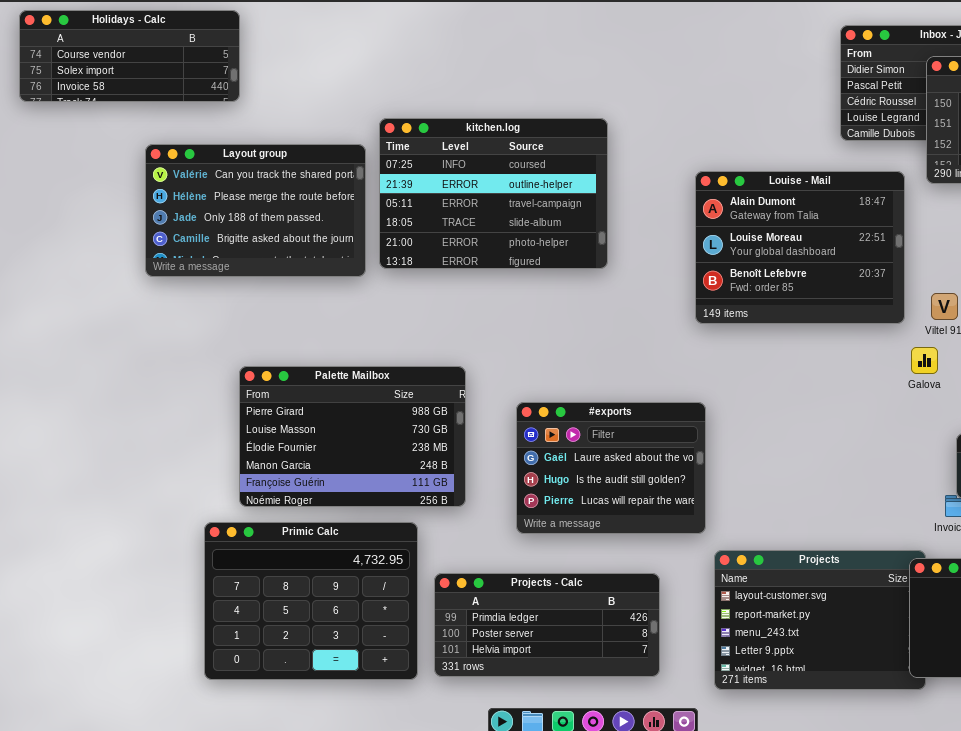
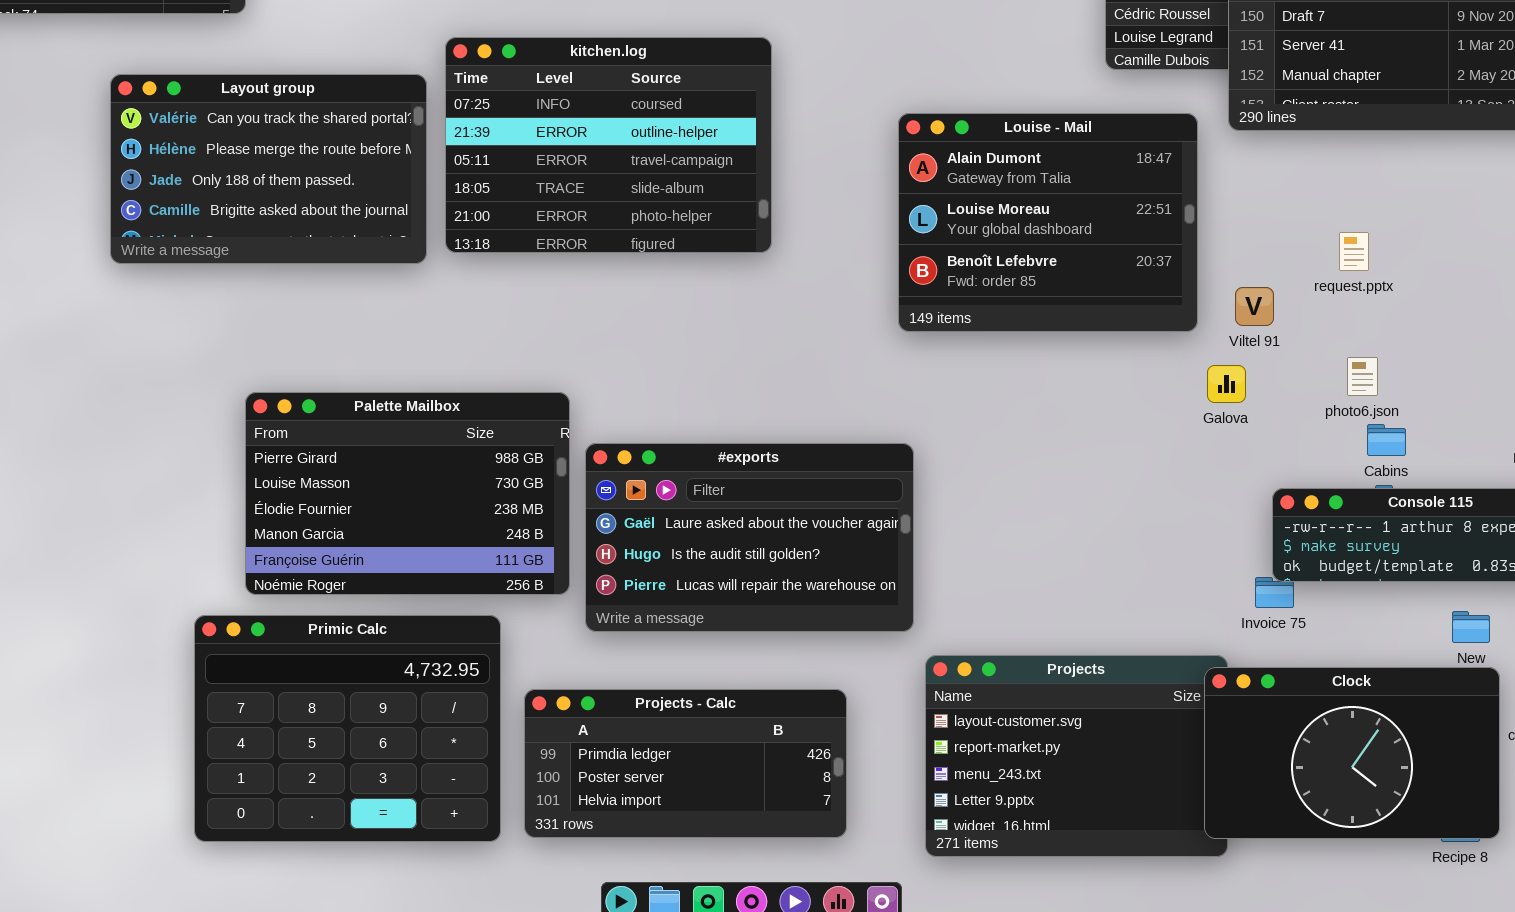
#exports: [516,402,706,534] -> [585,443,914,632], resized

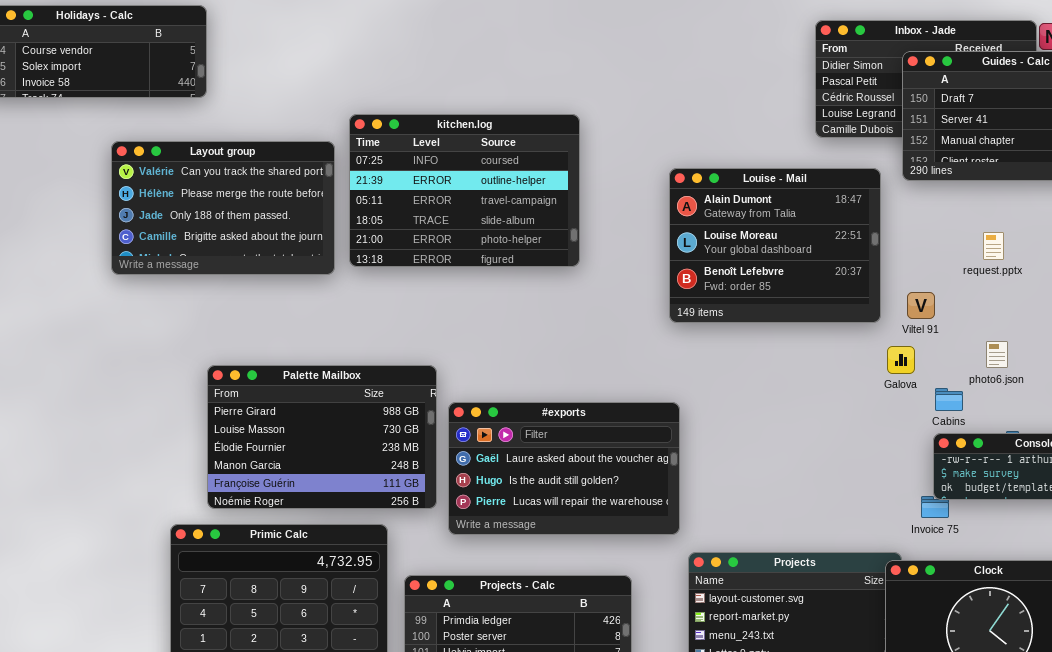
request.pptx: [1339,232,1369,271] -> [983,232,1004,260], moved
Cabins: [1367,424,1406,456] -> [935,388,963,411], moved

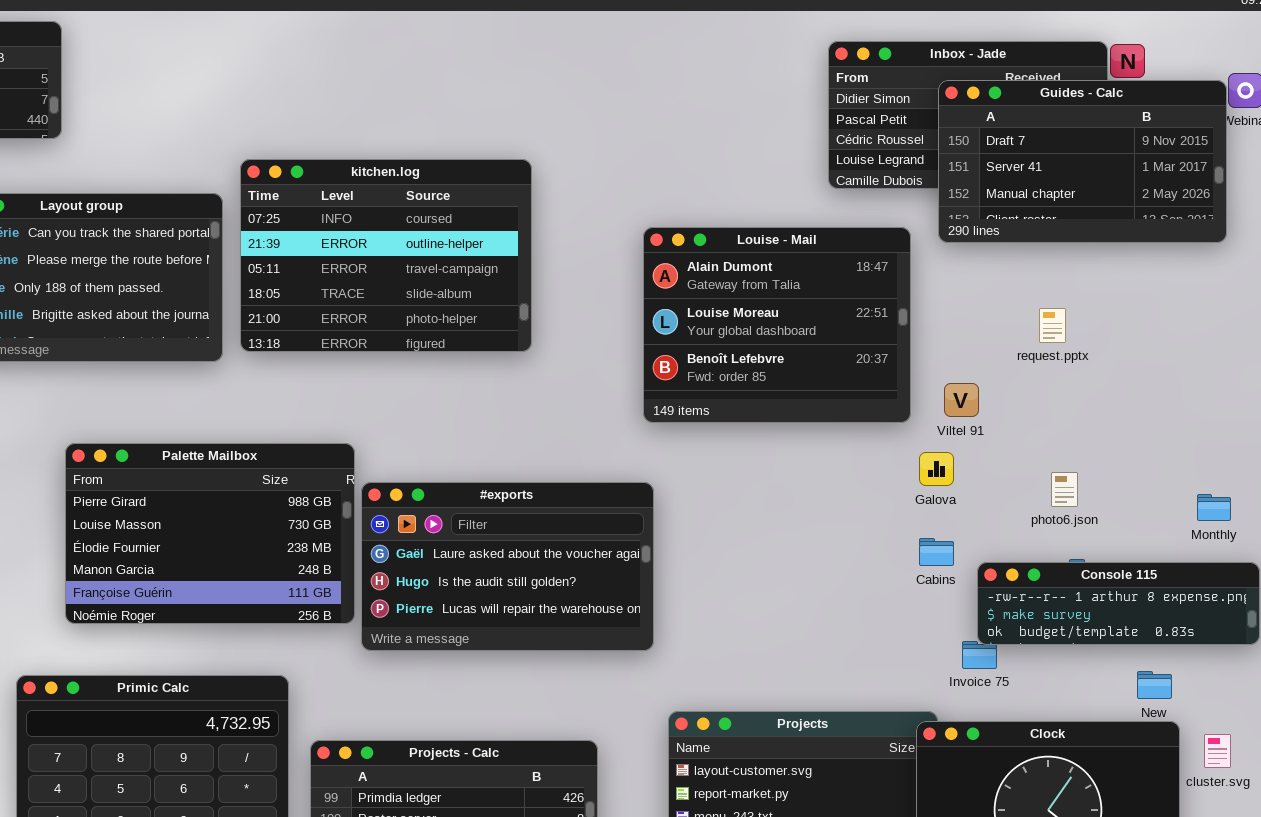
photo6.json: [986,341,1008,368] -> [1051,472,1078,507], moved
Palette Mailbox: [207,365,437,509] -> [65,443,355,624], moved
Cabins: [935,388,963,411] -> [919,538,954,566], moved
#exports: [448,402,680,535] -> [361,482,654,651], moved

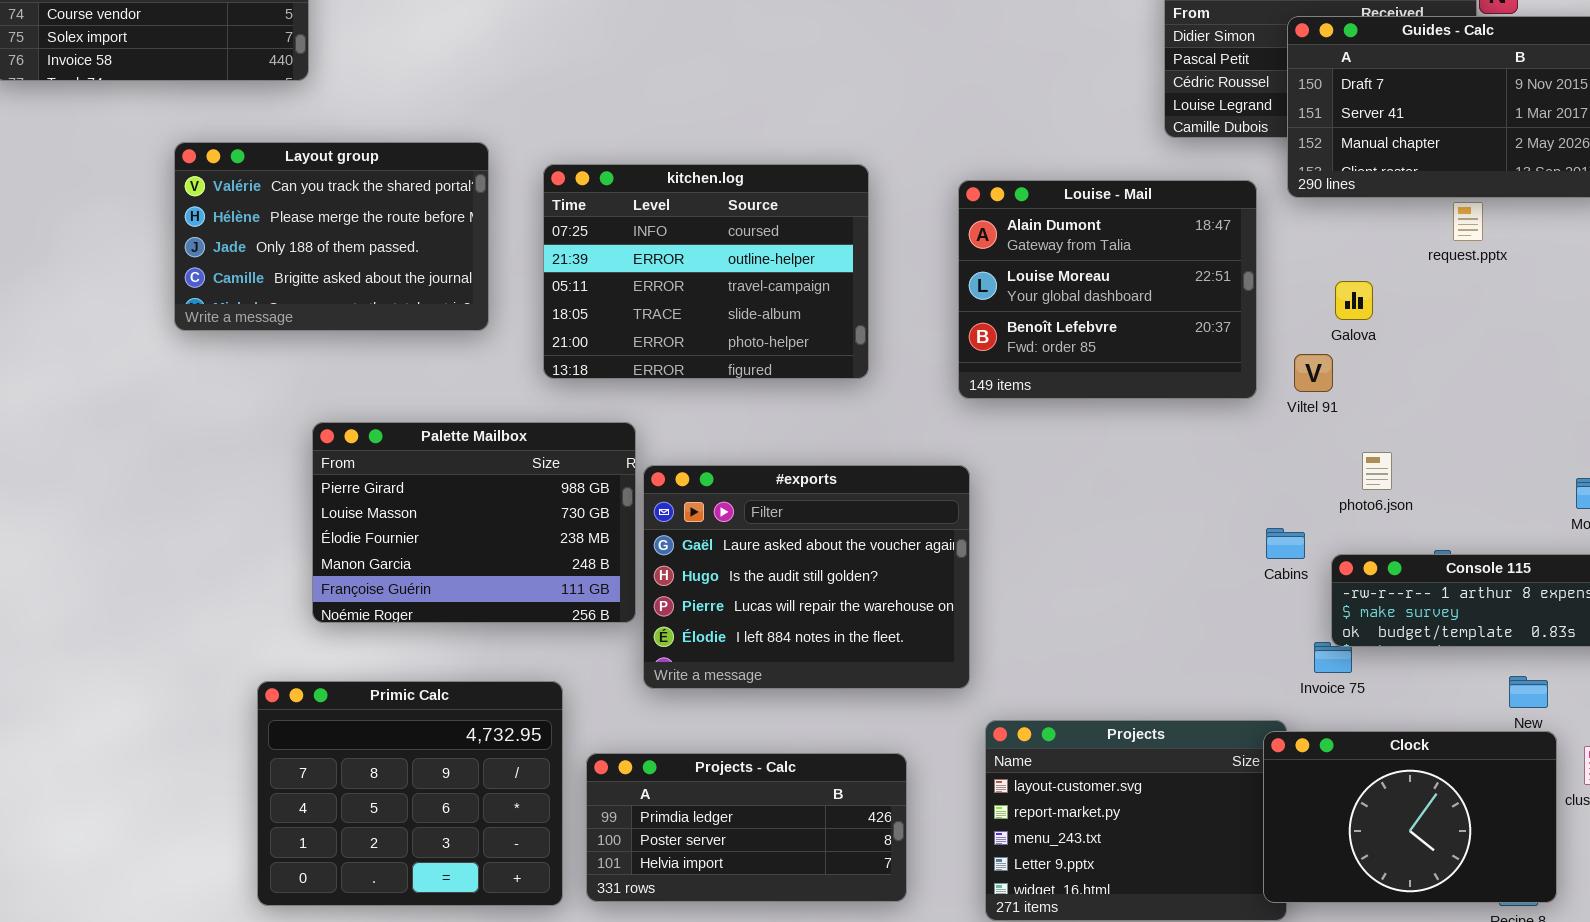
kitchen.log: [240,159,532,352] -> [543,164,869,379], moved
request.pptx: [1039,308,1066,343] -> [1453,202,1483,241], moved
Galova: [919,452,954,486] -> [1335,281,1373,320], moved
photo6.json: [1051,472,1078,507] -> [1362,452,1392,490], moved
#exports: [361,482,654,651] -> [643,465,970,689], resized

